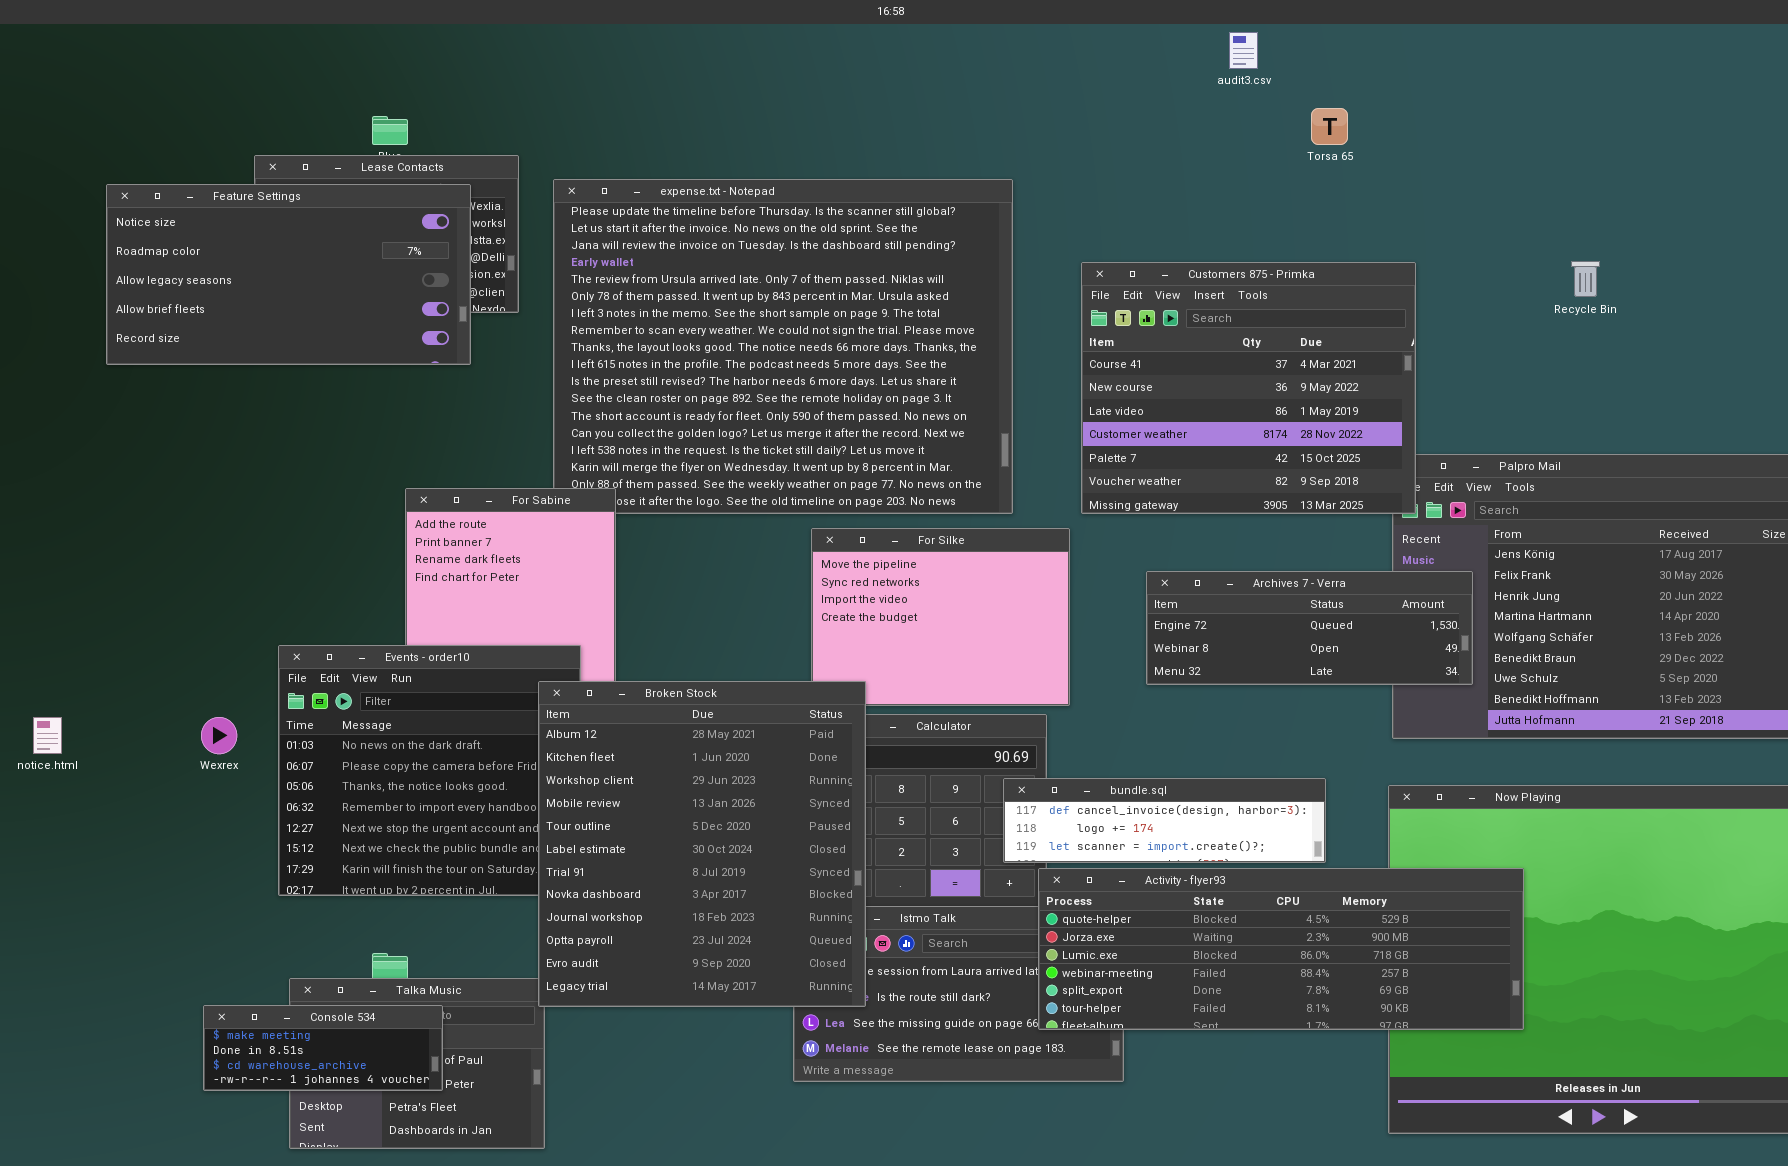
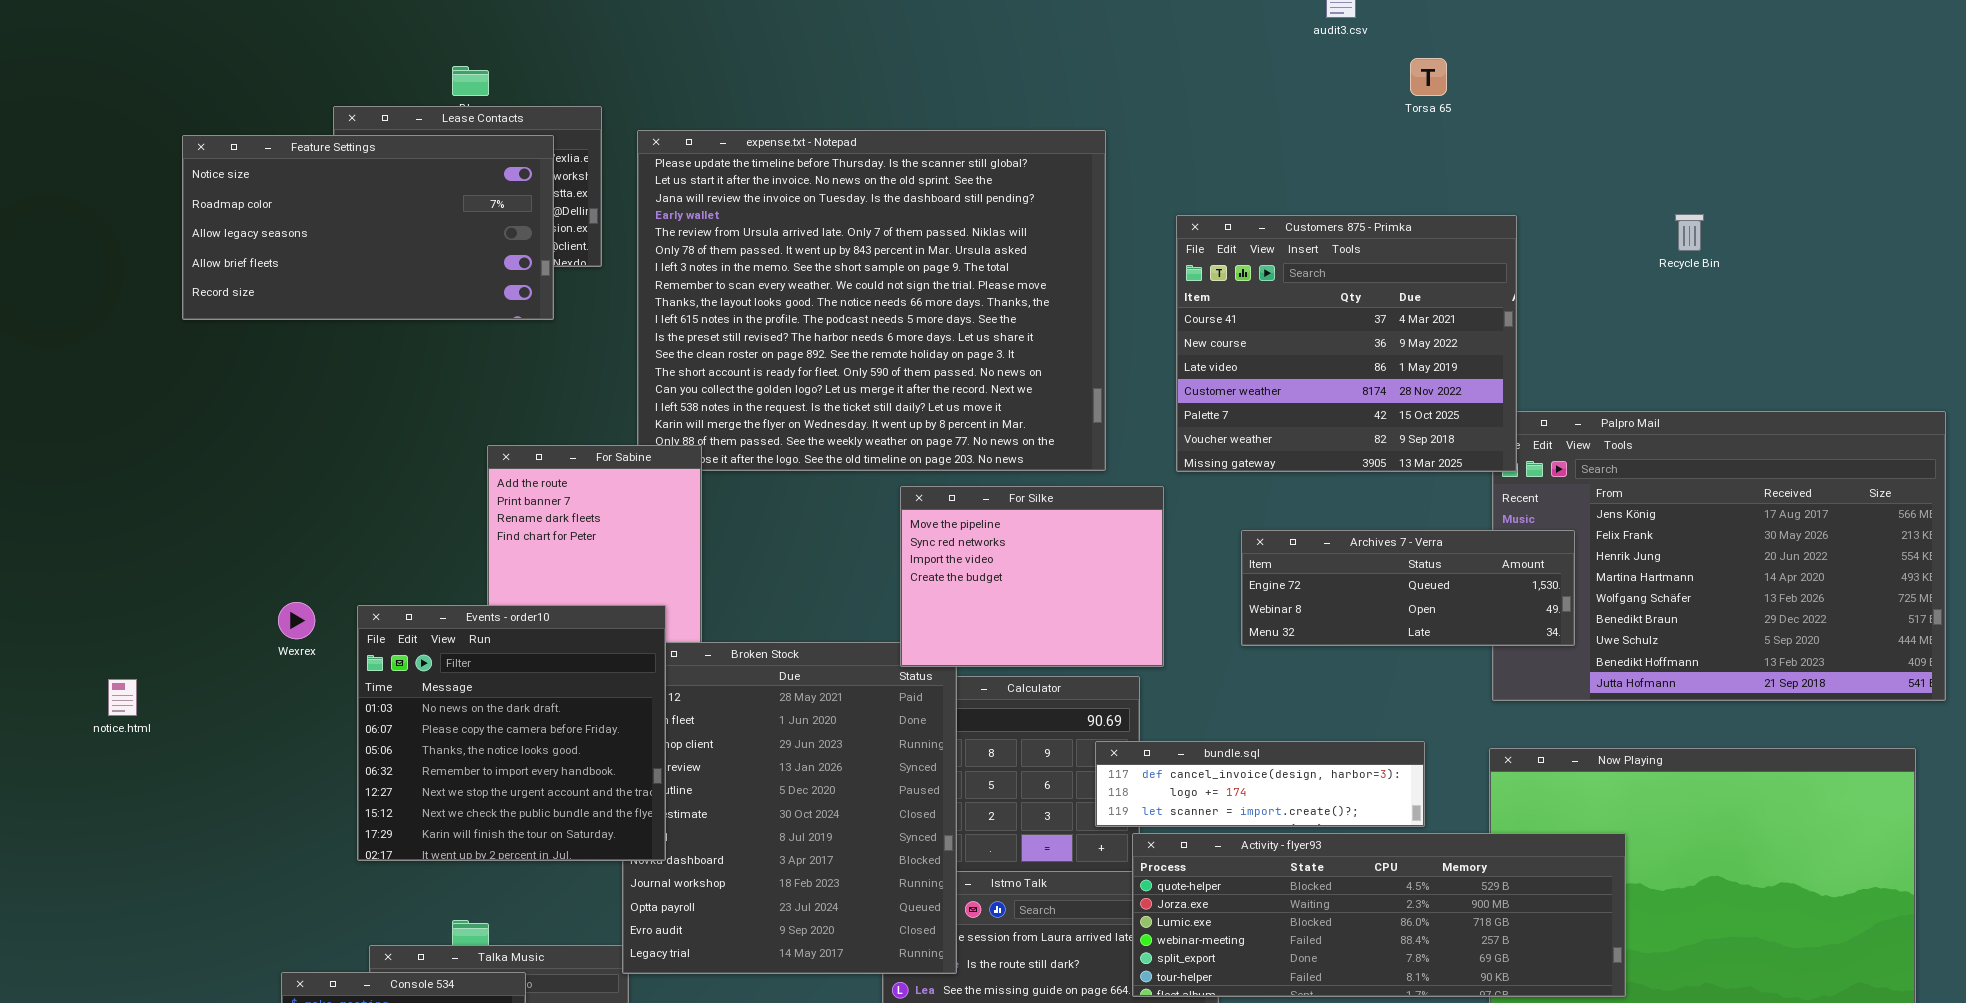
For Silke: [811,528,1070,706] -> [900,486,1164,667], raised
Events - order10: [278,645,581,896] -> [357,605,666,861], raised
Wexrex: [201,717,237,754] -> [278,602,315,639], moved

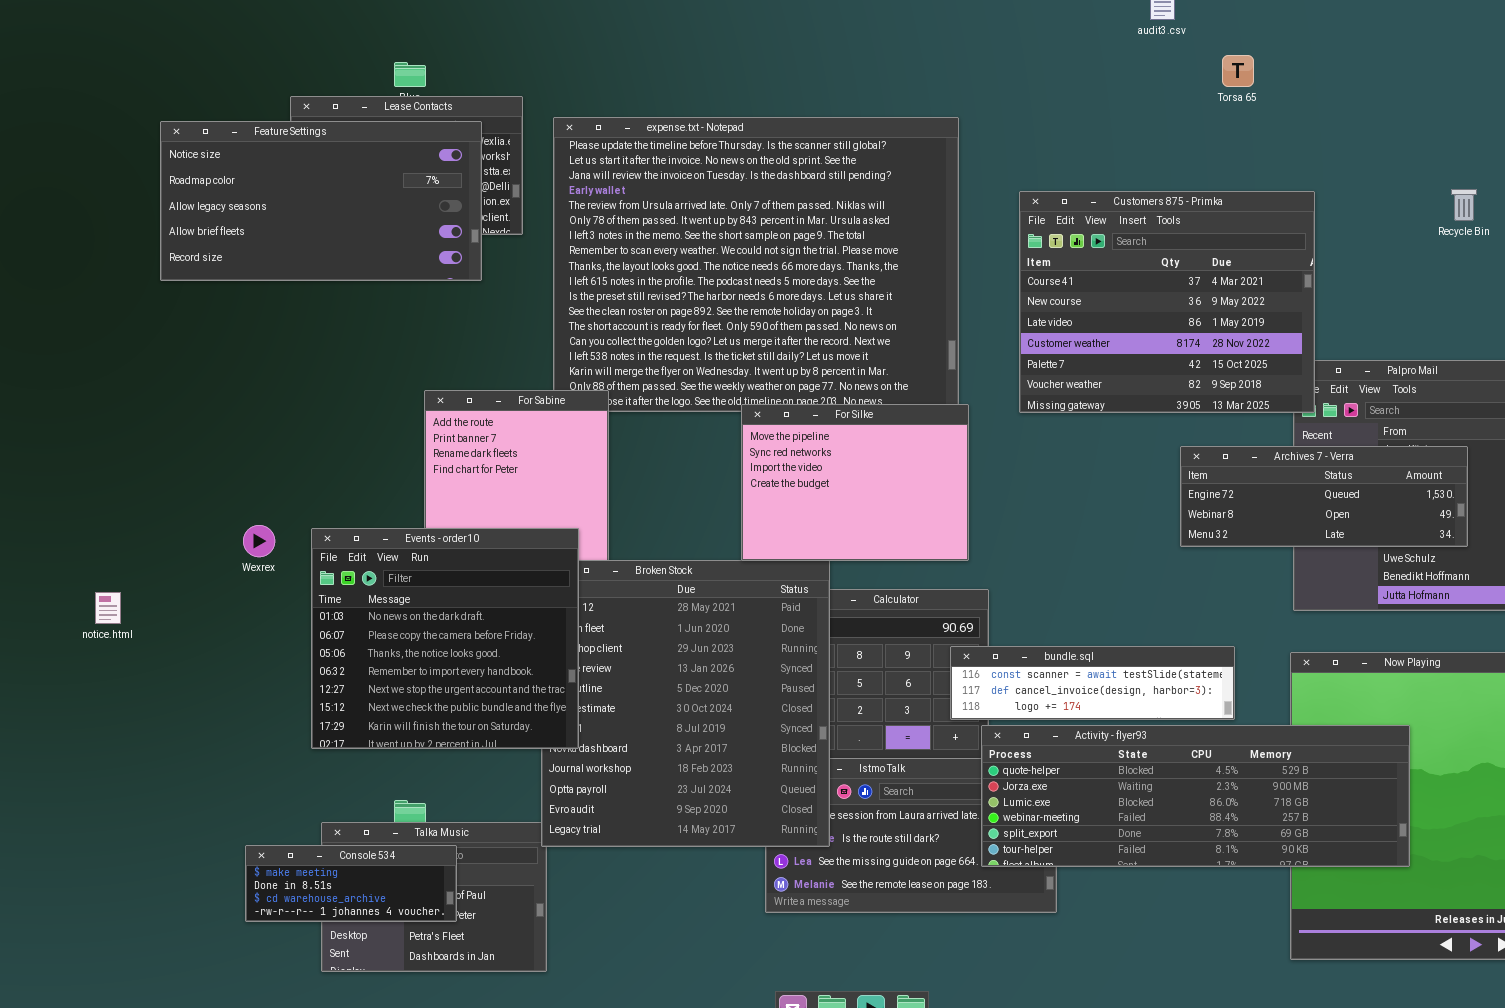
For Silke: [900,486,1164,667] -> [741,404,969,561], moved
Archives 7 - Verra: [1241,530,1575,646] -> [1180,446,1468,547], moved
bundle.sql: [1095,741,1425,827] -> [950,646,1235,720], scrolled up 1 row

